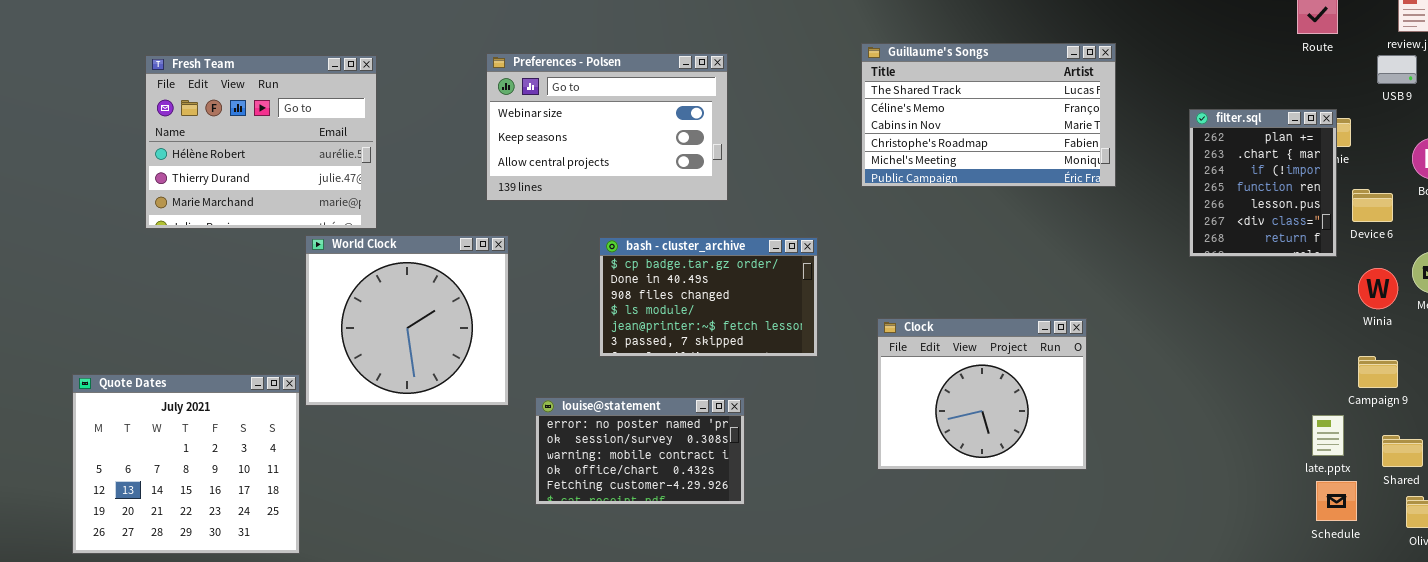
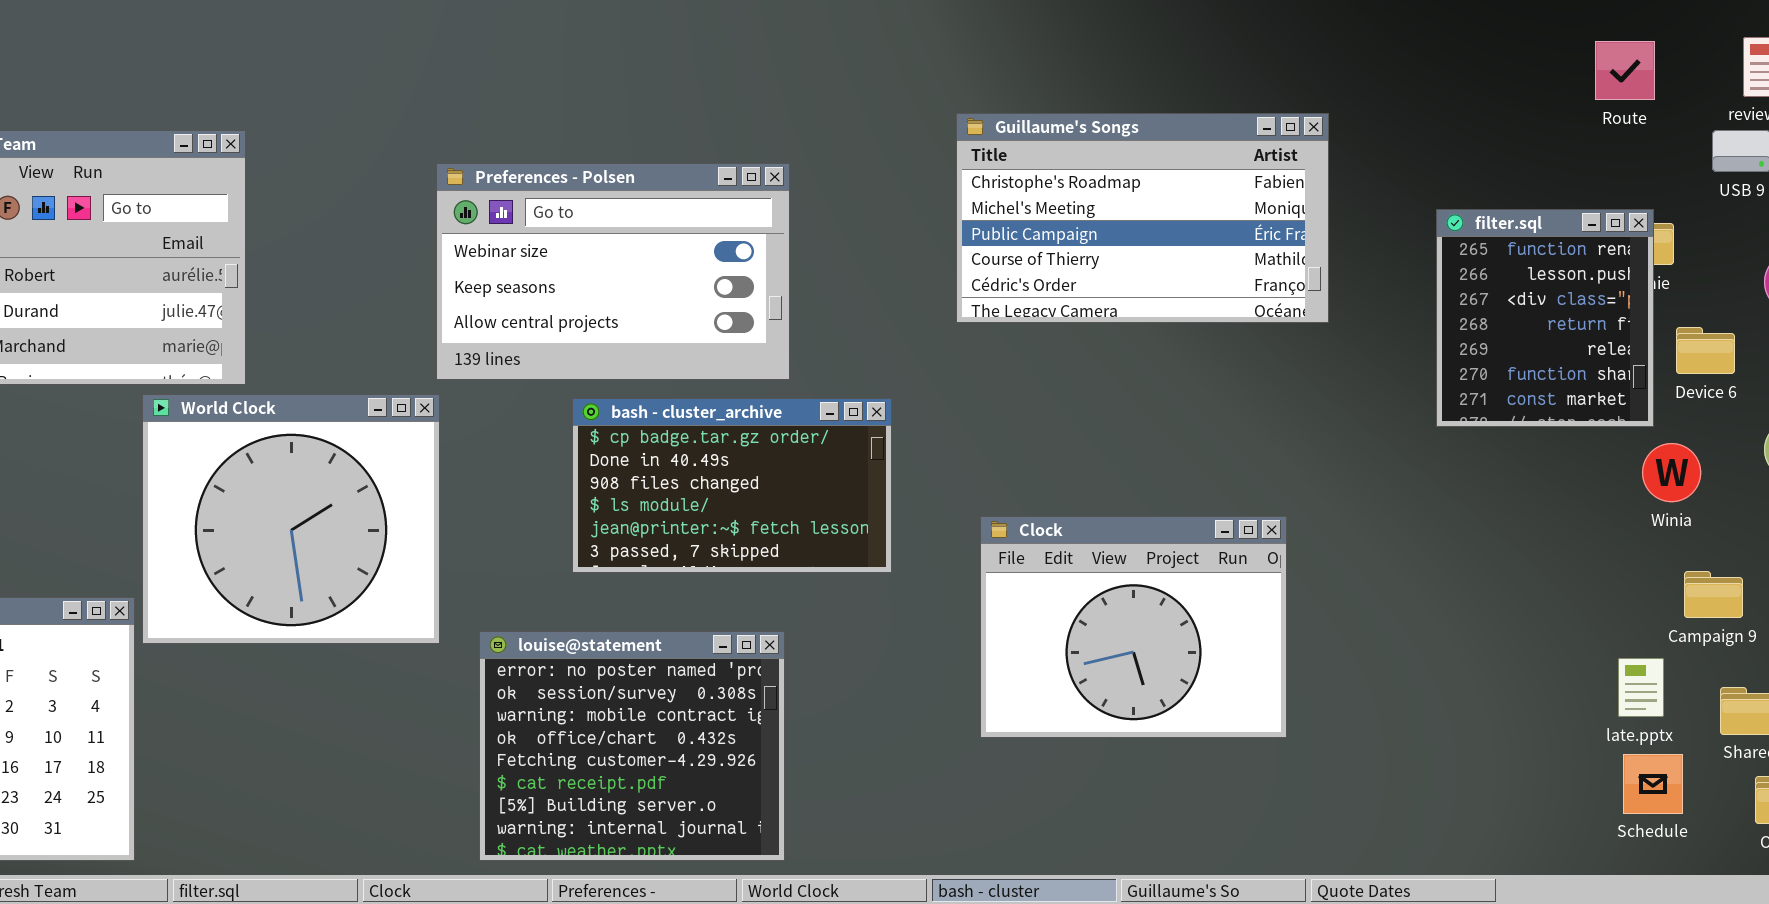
Guillaume's Songs: [861,43,1116,187] -> [956,113,1329,323], scrolled down 3 rows
Preferences - Polsen: [486,53,728,201] -> [436,163,790,380], moved
filter.sql: [1189,109,1337,257] -> [1436,209,1654,427], scrolled down 3 rows
Winia: [1358,268,1398,309] -> [1642,443,1701,502], moved
louise@statement: [535,397,745,505] -> [479,631,785,861], resized

